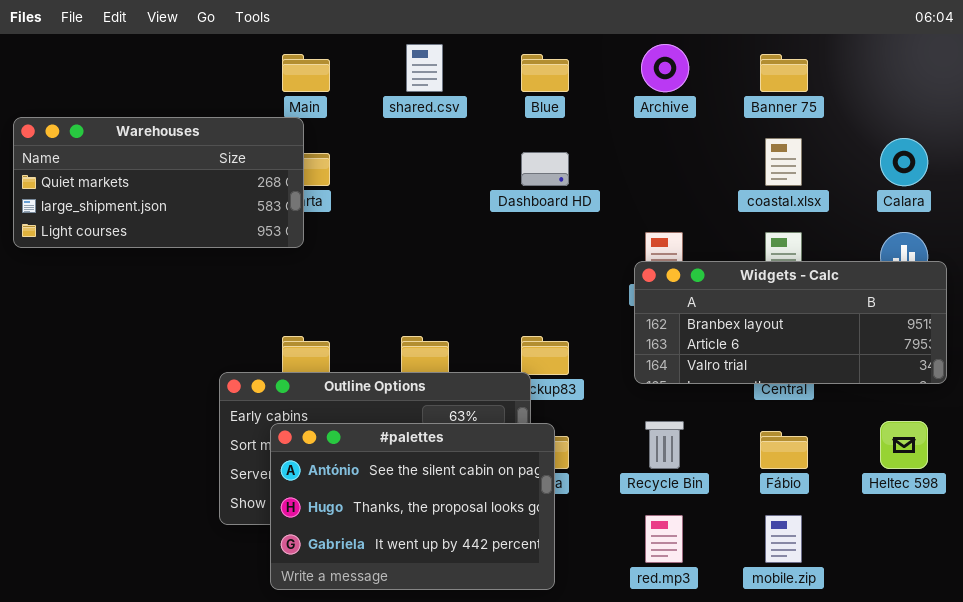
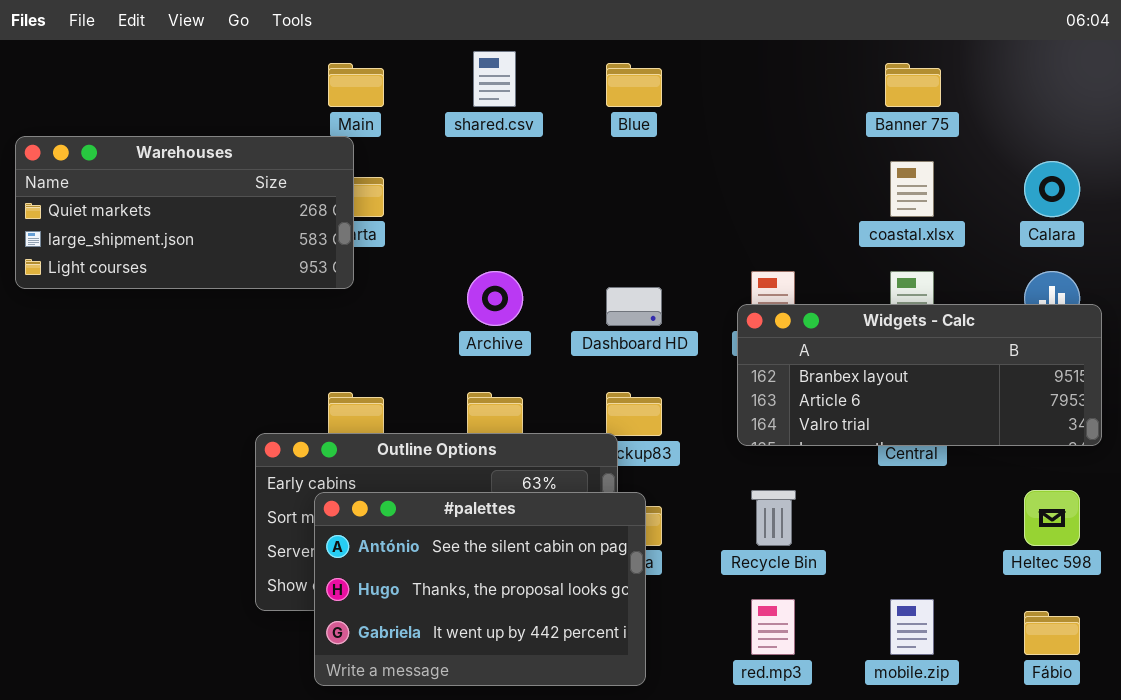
Archive: [641,44,689,92] -> [467,271,523,326], moved
Dashboard HD: [521,152,569,186] -> [606,287,662,326], moved
Fábio: [760,431,808,469] -> [1024,611,1080,655], moved

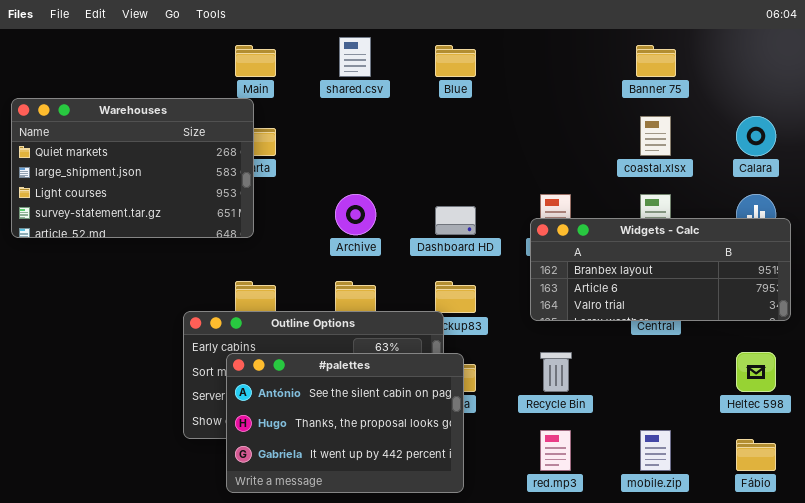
Warehouses: [15,136,354,289] -> [11,98,254,238], resized

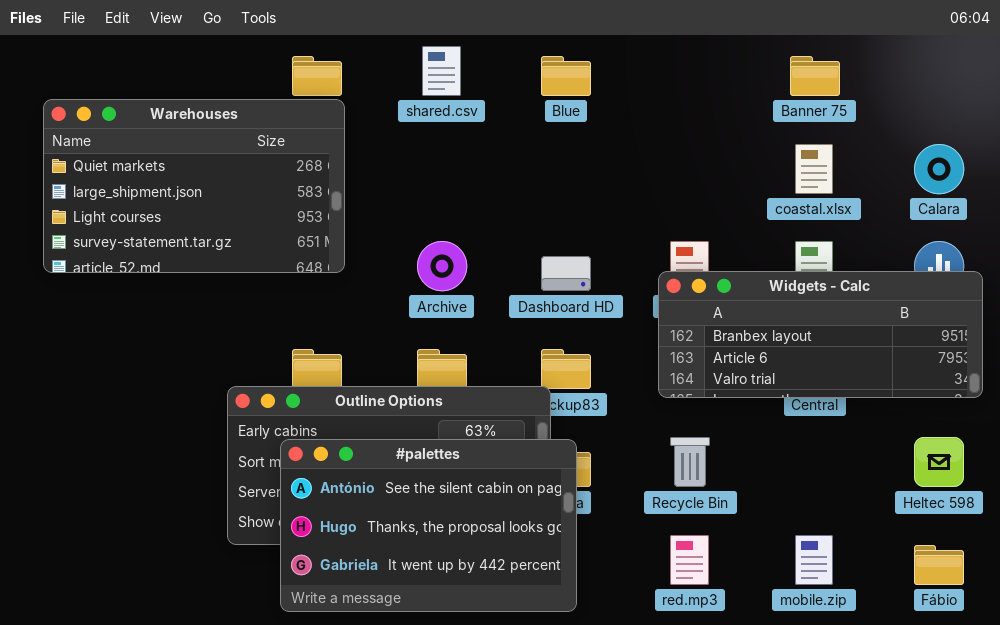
Warehouses: [11,98,254,238] -> [43,99,345,273], moved

